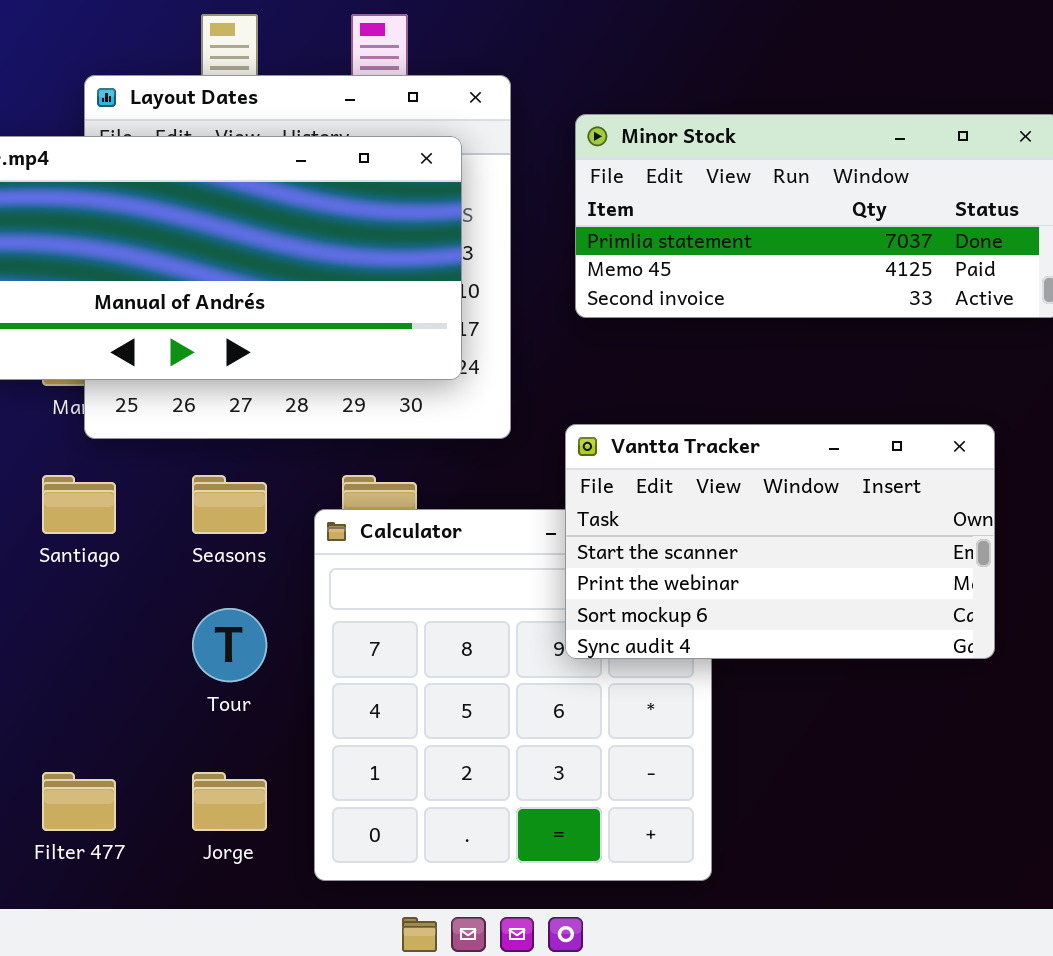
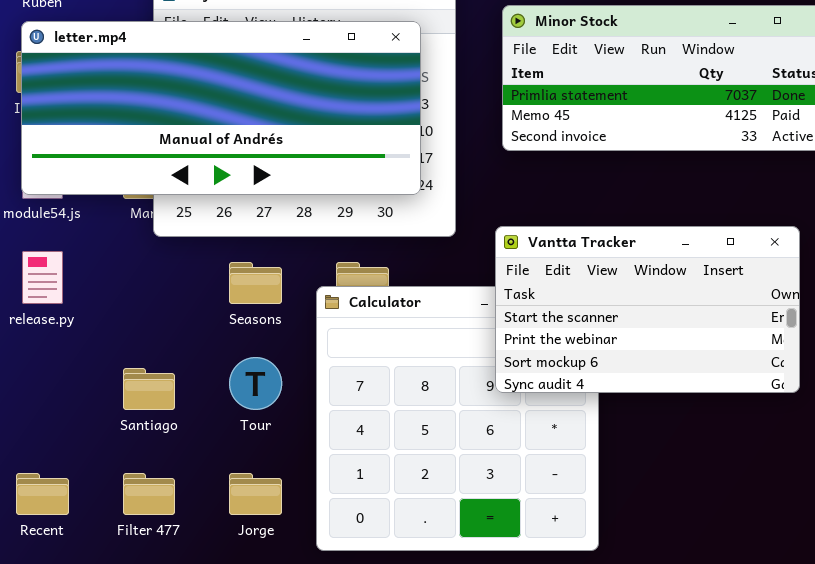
Santiago: [42,475,116,534] -> [123,368,175,410], moved

